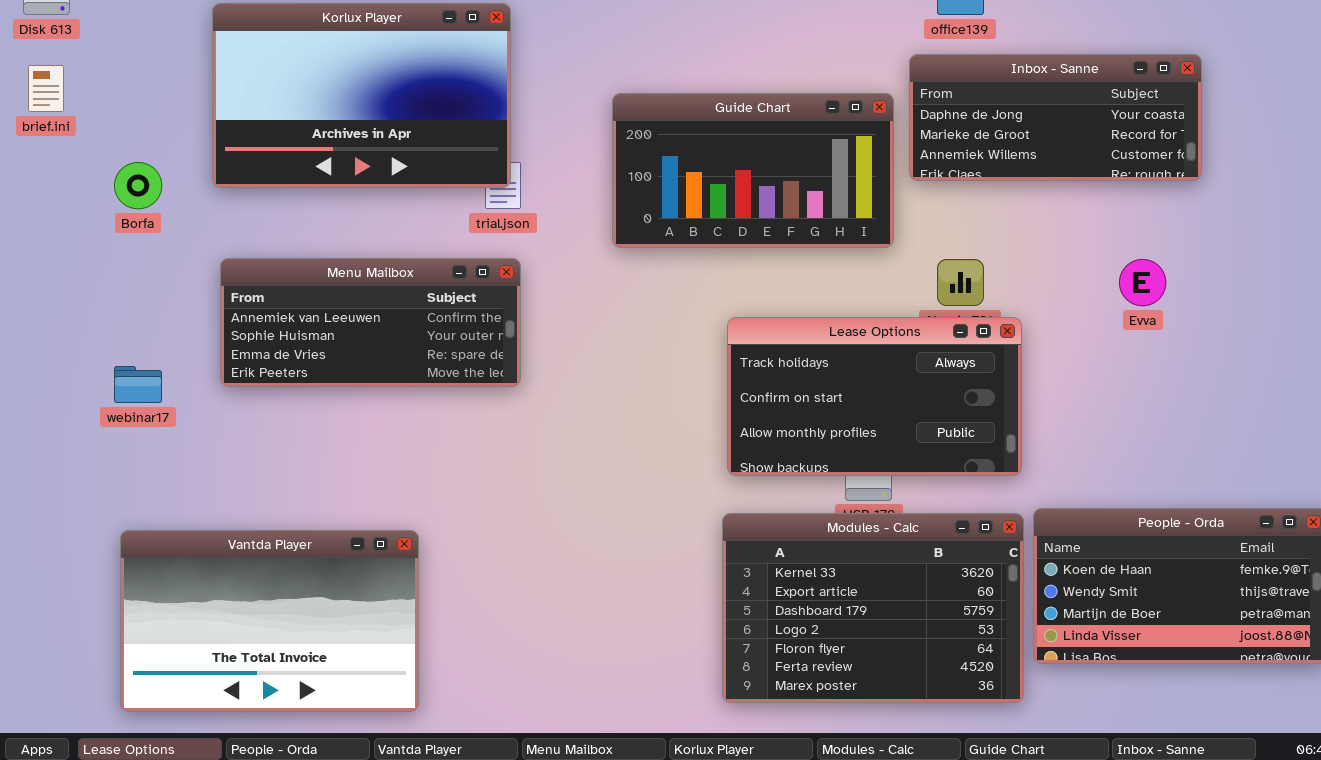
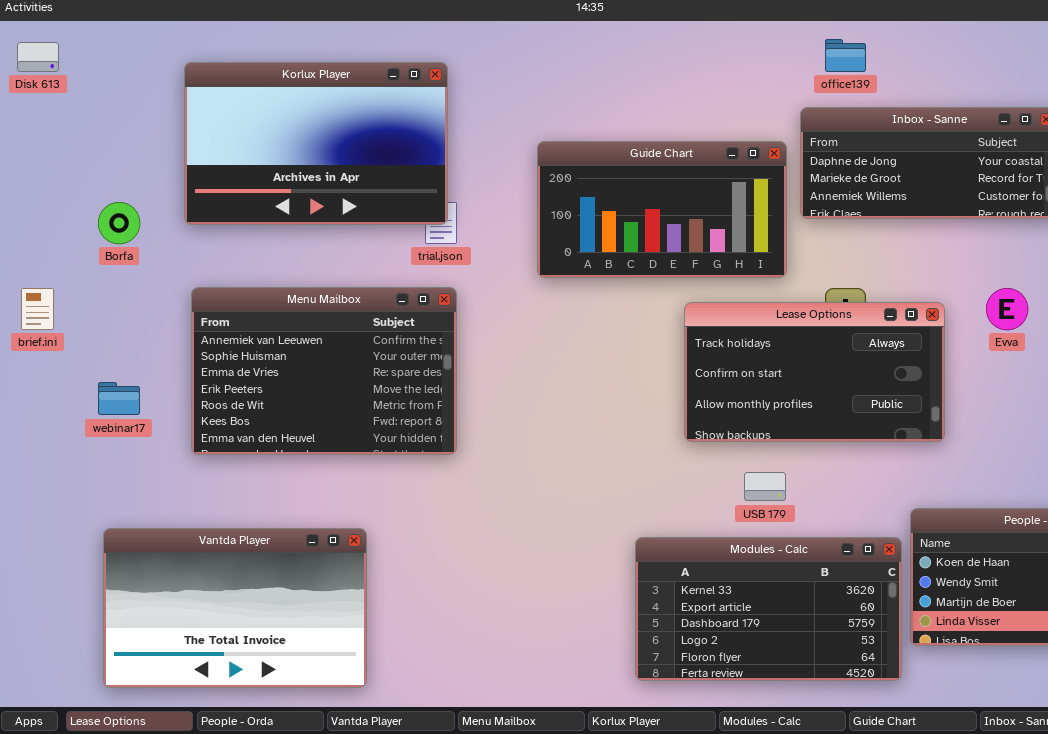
brief.ini: [28,65,64,112] -> [21,288,54,330], moved
Menu Mailbox: [220,258,521,387] -> [191,287,457,455], resized
Lease Options: [727,317,1022,476] -> [684,302,945,442], moved
Modules - Calc: [722,513,1024,703] -> [635,537,902,681], resized

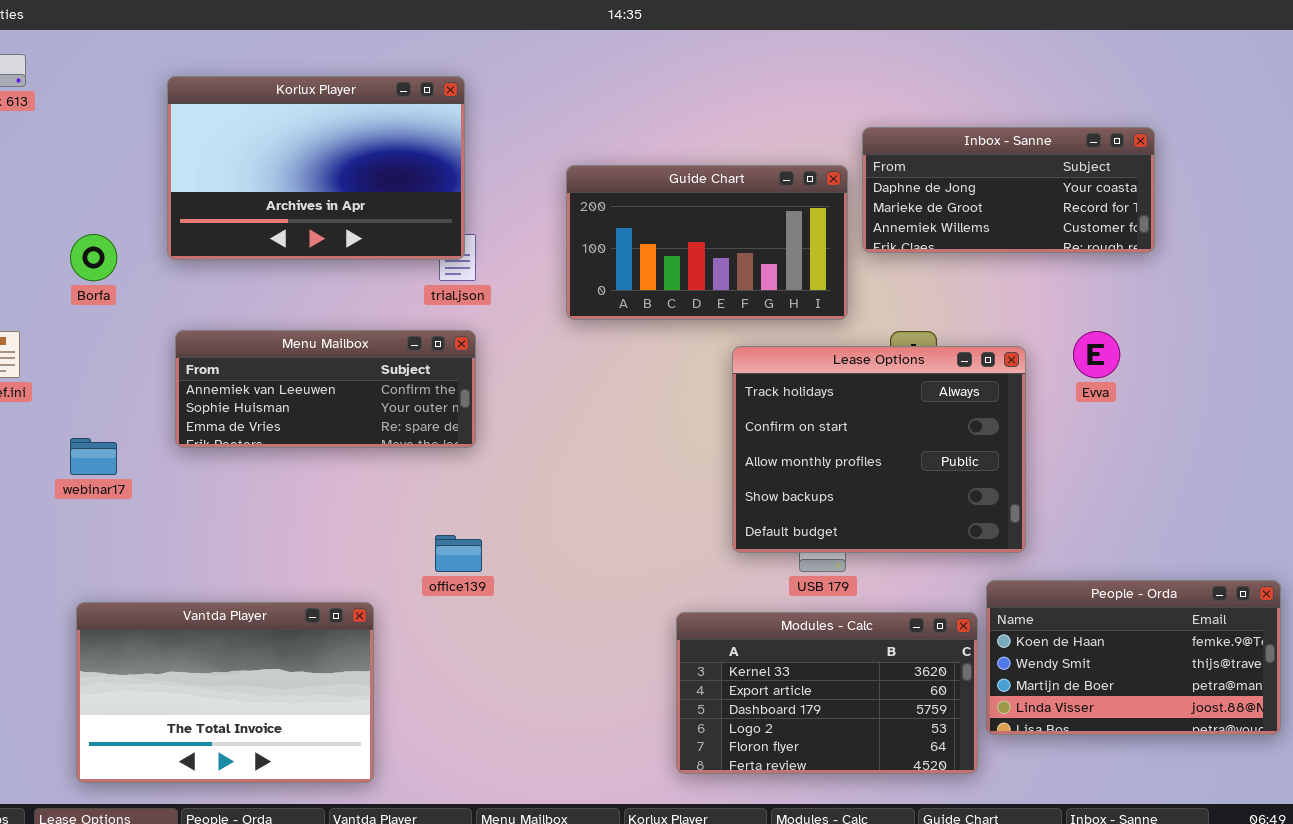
office139: [825,39,866,72] -> [435,535,482,572], moved
Menu Mailbox: [191,287,457,455] -> [175,330,476,448], resized
Lease Options: [684,302,945,442] -> [732,346,1026,553], resized

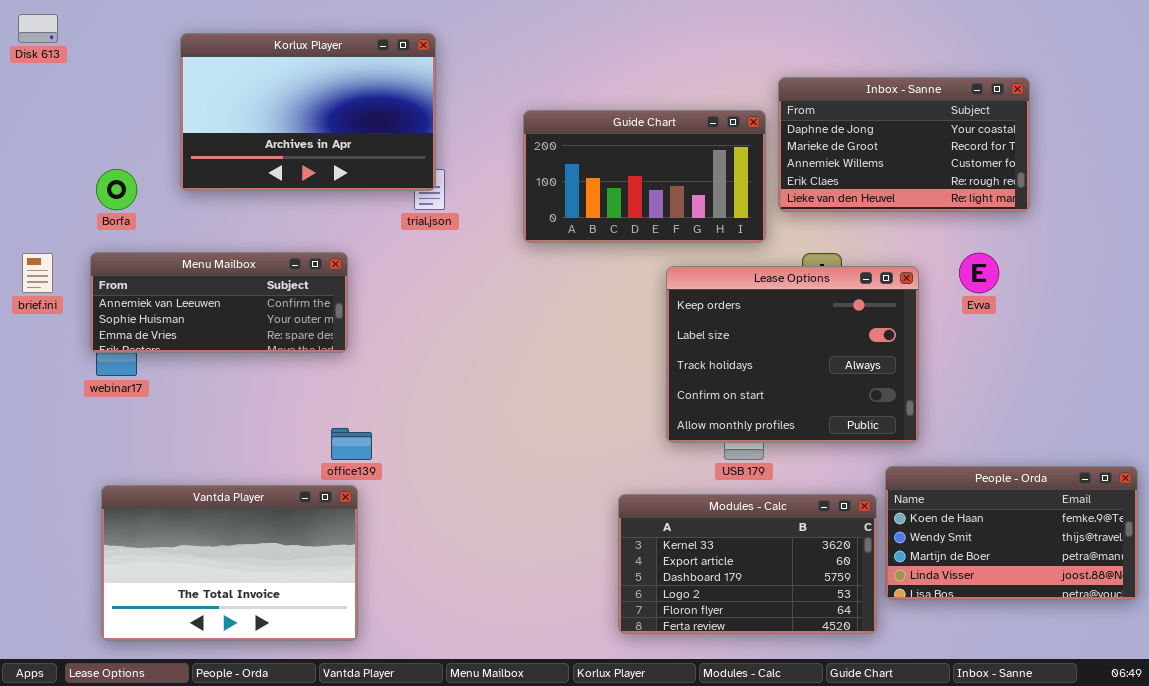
Inbox - Sanne: [862,127,1155,253] -> [778,77,1030,212], resized
Menu Mailbox: [175,330,476,448] -> [90,252,348,353], moved
Lease Options: [732,346,1026,553] -> [666,266,919,443], scrolled up 2 rows
office139: [435,535,482,572] -> [331,428,372,460], moved

